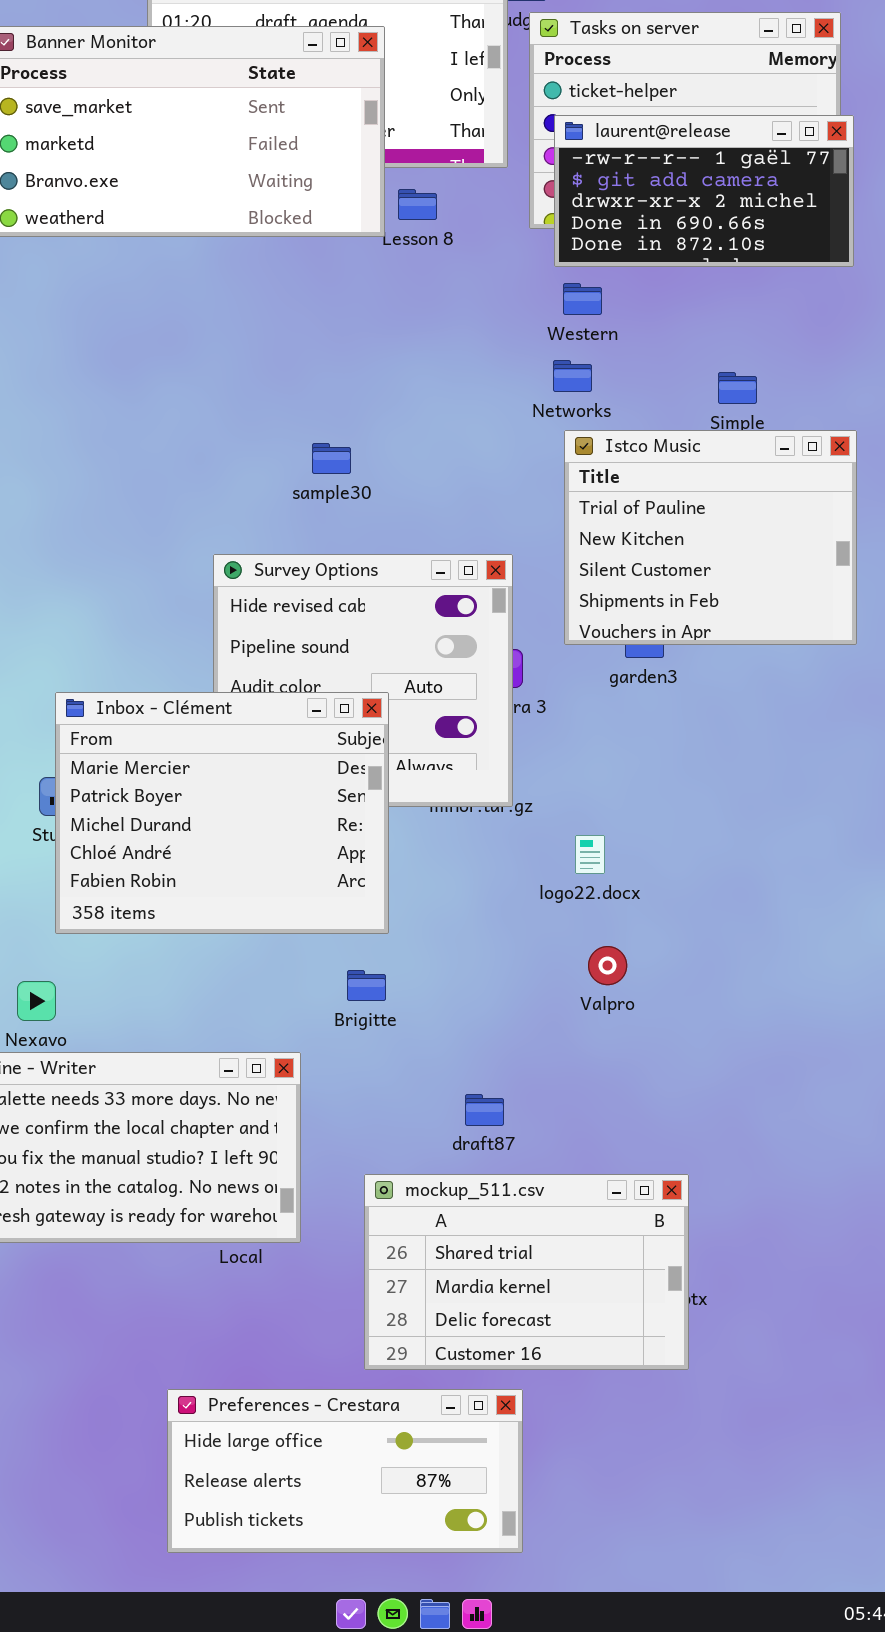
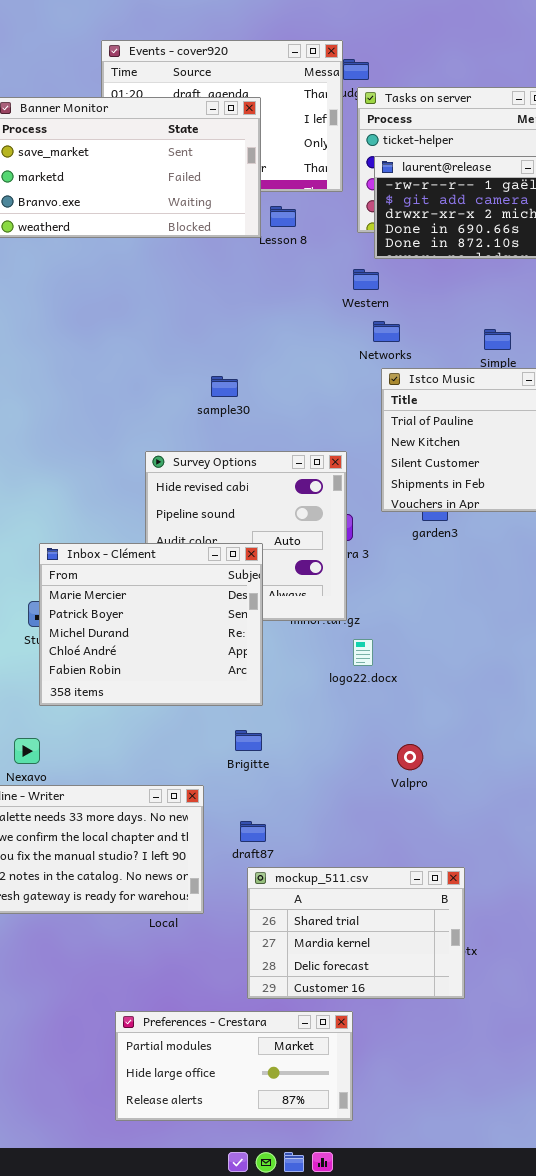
Western: [563,283,602,315] -> [353,269,379,290], moved
logo22.docx: [575,835,605,874] -> [353,639,373,666], moved
Valpro: [588,946,627,985] -> [397,744,423,770], moved
draft87: [465,1094,504,1126] -> [240,821,266,842], moved
Preferences - Crestara: [167,1389,523,1553] -> [115,1011,353,1121], scrolled up 1 row

